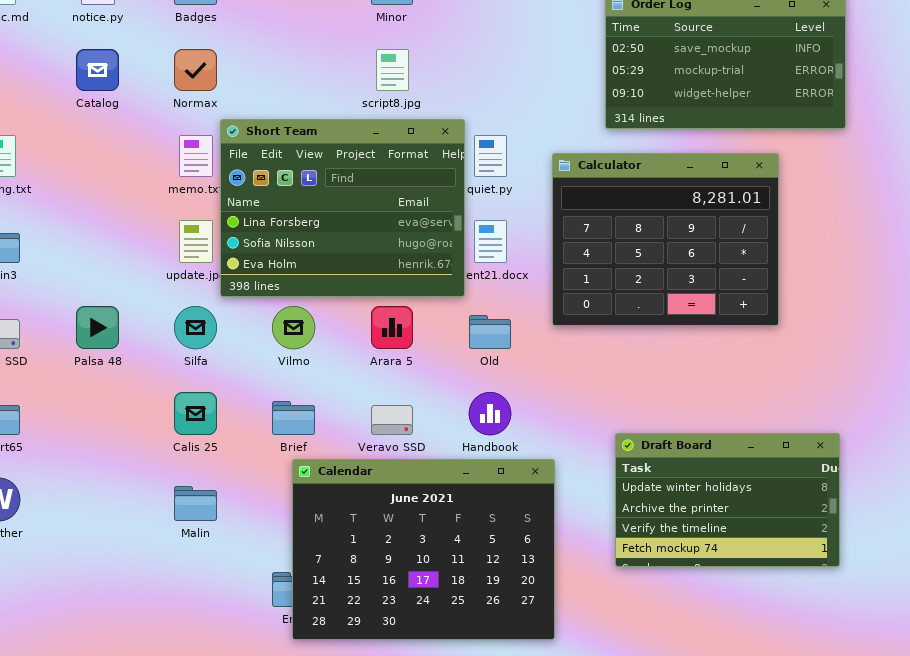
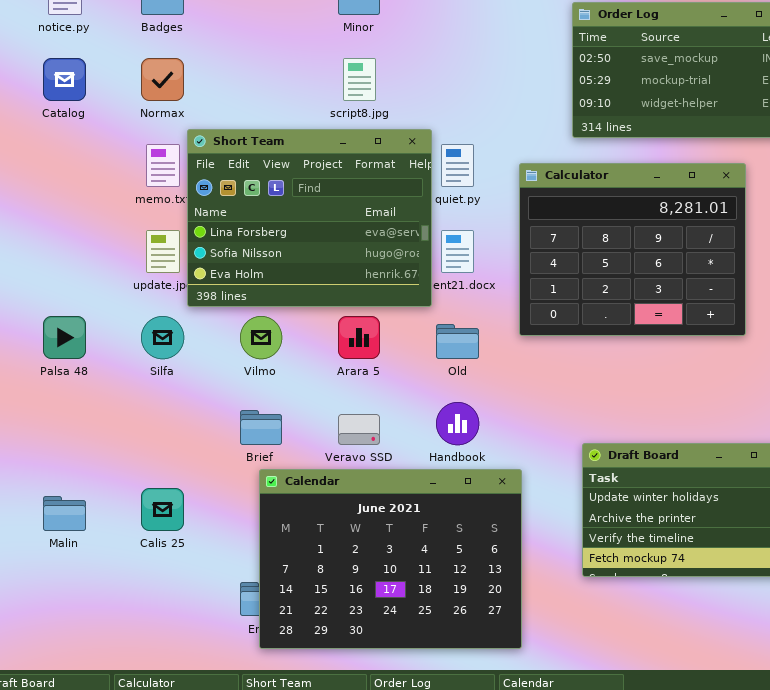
Calis 25: [174,392,217,435] -> [141,488,184,531], moved
Malin: [174,486,217,521] -> [43,496,86,531], moved

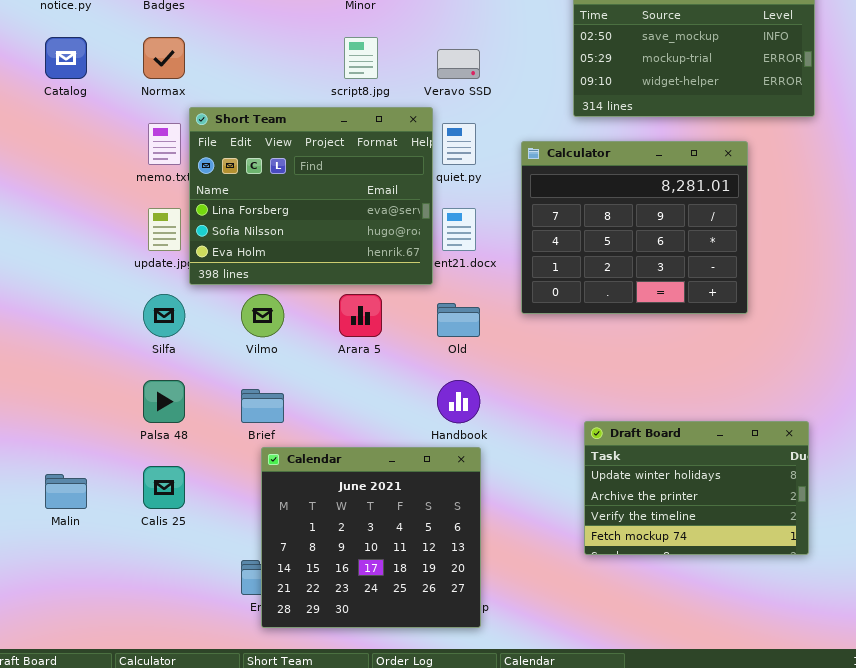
Palsa 48: [43,316,86,359] -> [143,380,185,423], moved
Veravo SSD: [338,414,380,445] -> [437,49,480,79], moved
Calendar: [259,469,522,649] -> [261,447,481,628], resized

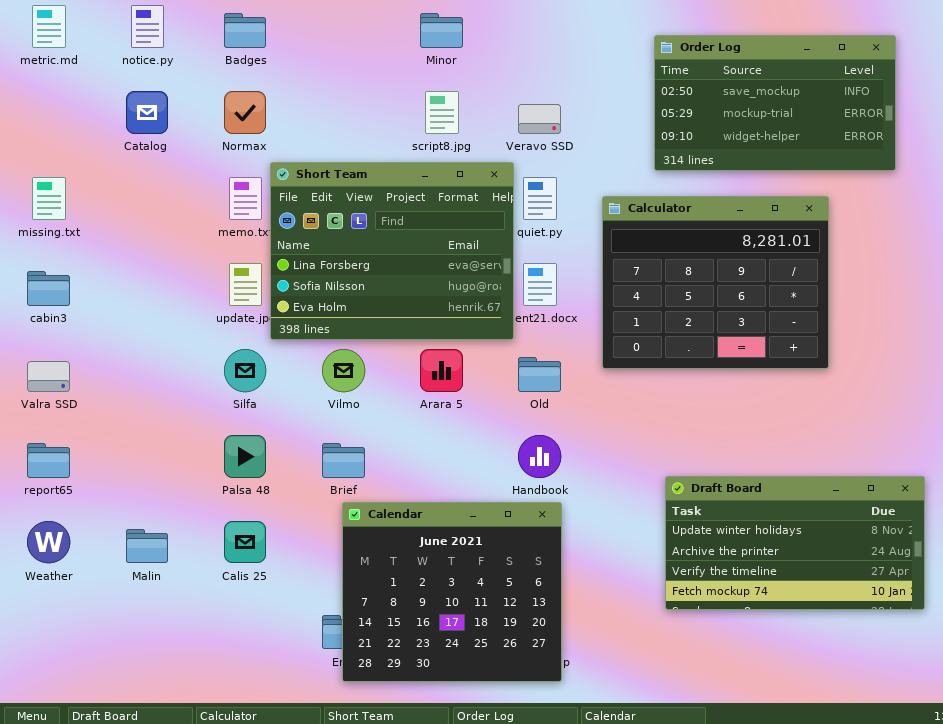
Draft Board: [584,421,809,555] -> [665,476,925,610], resized

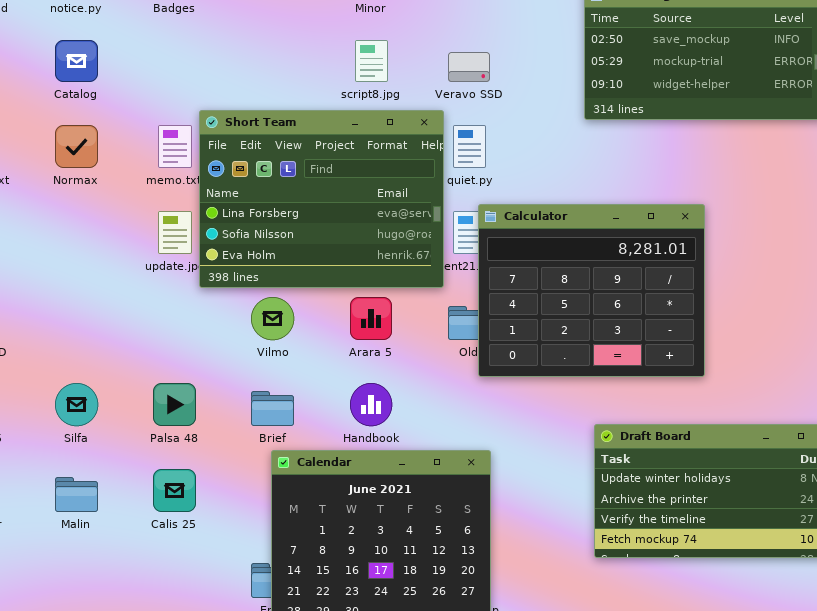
Normax: [224,91,266,134] -> [55,125,98,168], moved
Calculator: [602,196,829,369] -> [478,204,705,377], moved
Silfa: [224,349,266,392] -> [55,383,98,426], moved
Handbook: [518,435,561,478] -> [350,383,392,426], moved

